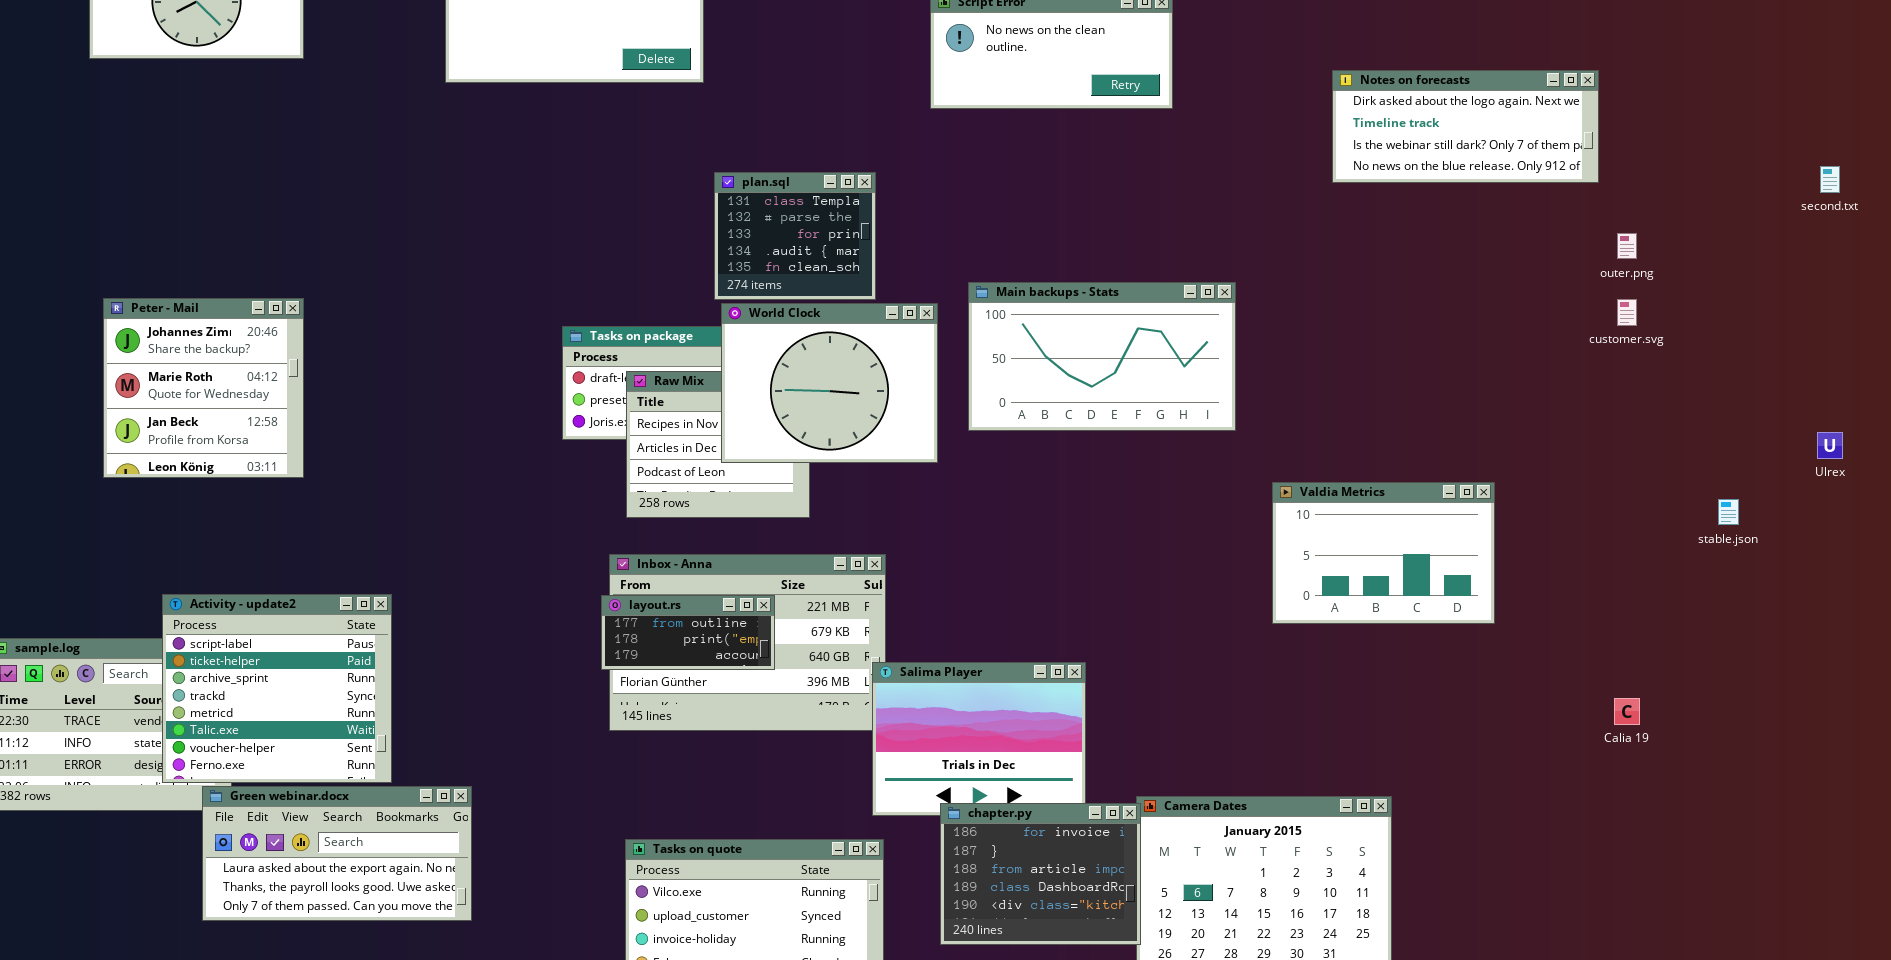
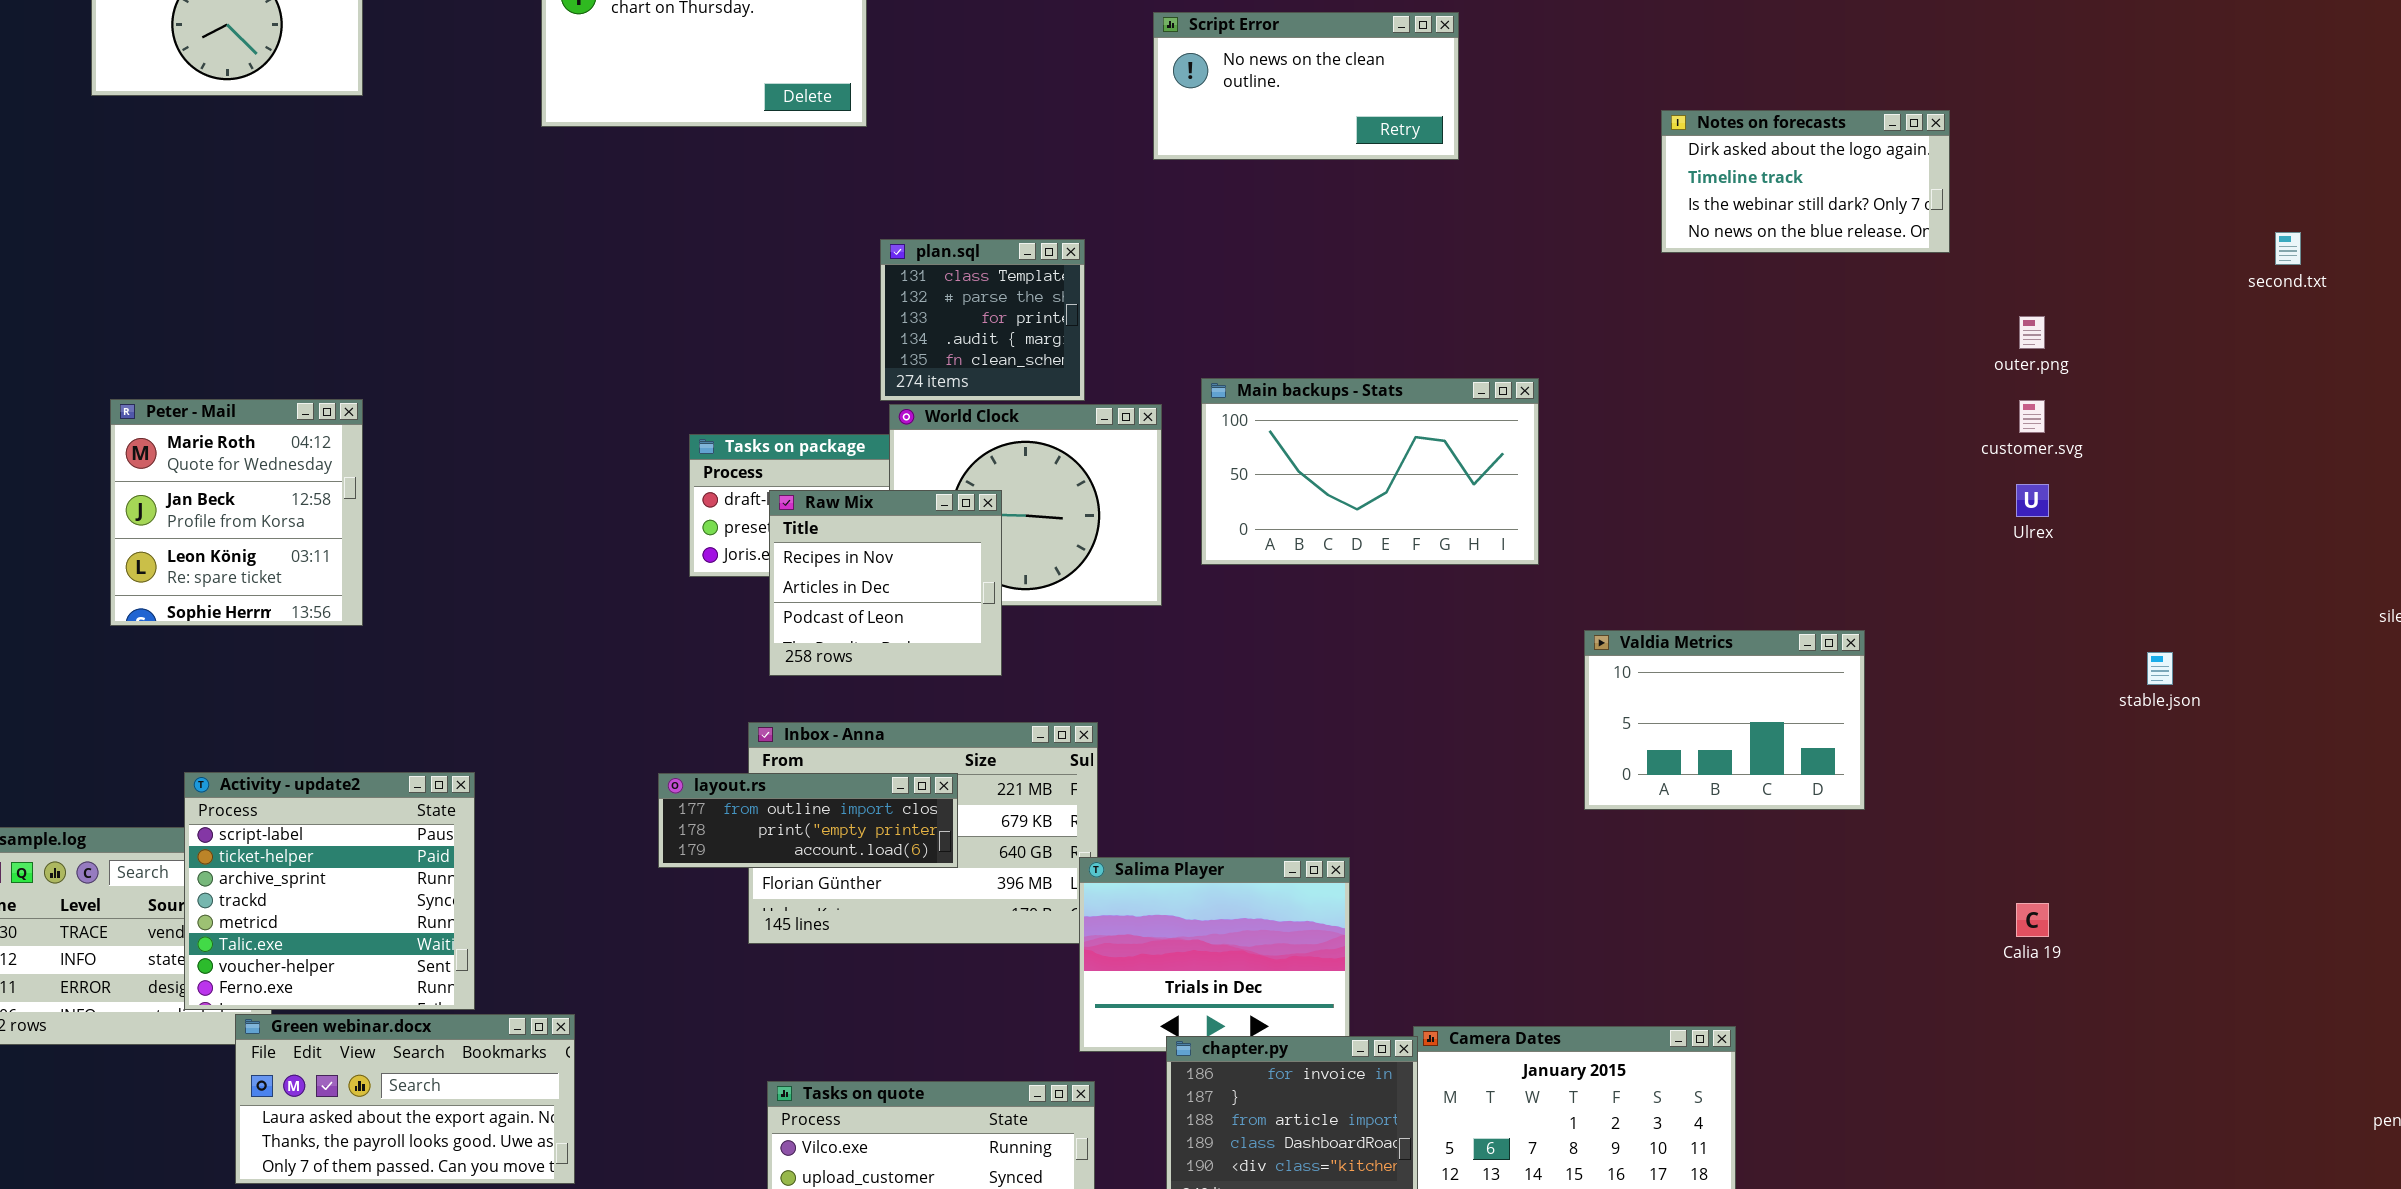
Notes on forecasts: [1332,70,1599,183] -> [1661,110,1950,253], resized
Peter - Mail: [103,298,304,478] -> [110,399,363,626], scrolled down 1 row
Raw Mix: [626,371,810,518] -> [769,490,1002,676], raised
Ulrex: [1817,432,1843,459] -> [2016,484,2049,517], moved
layout.rs: [601,595,775,670] -> [658,773,958,868], resized

